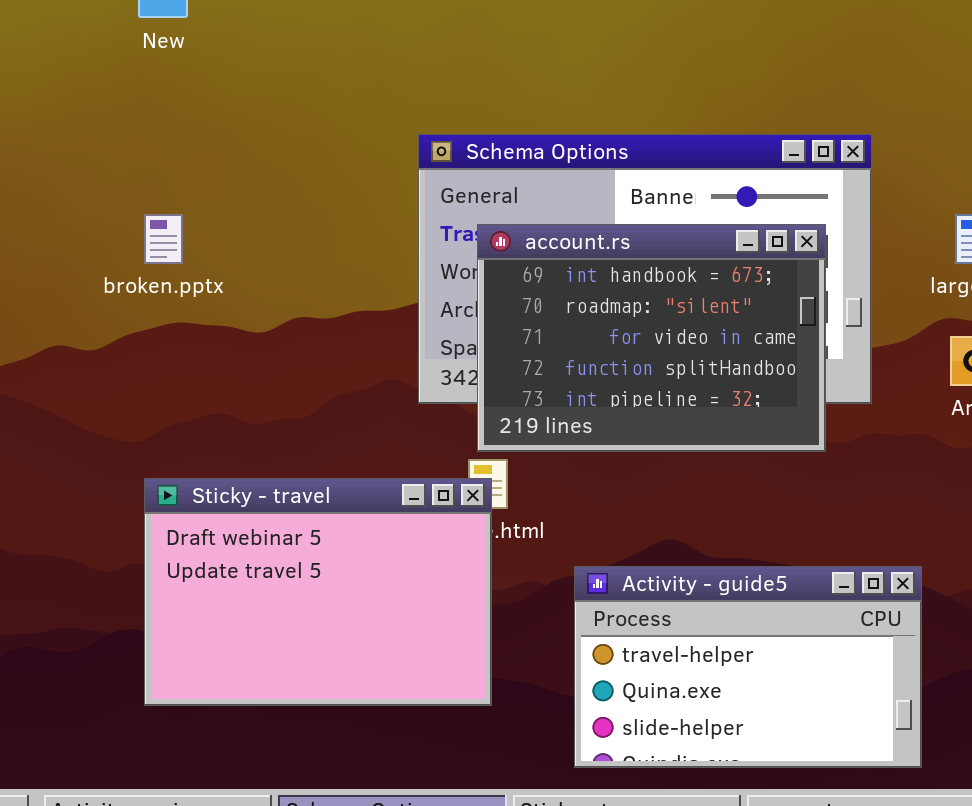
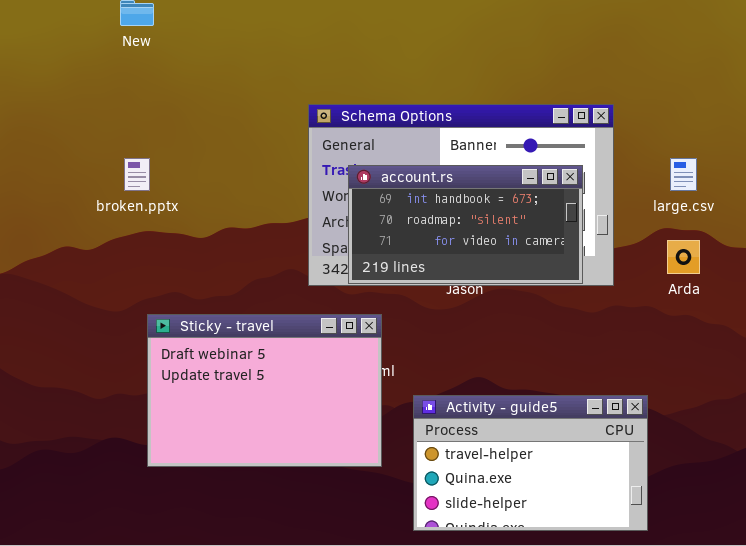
account.rs: [477,224,826,452] -> [348,165,583,284], resized
Sticky - travel: [144,478,492,706] -> [147,314,382,467], moved

